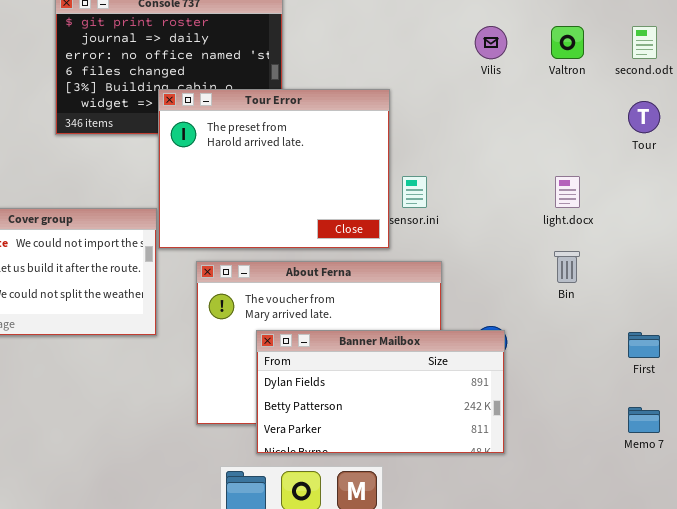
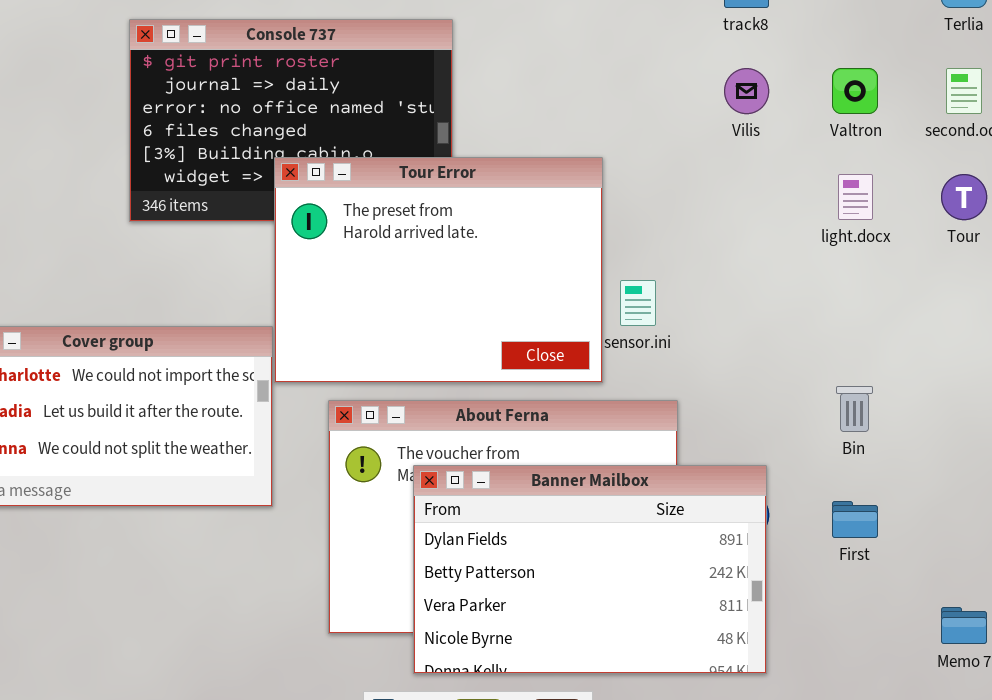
light.docx: [555,176,580,208] -> [838,174,873,220], moved
Banner Mailbox: [256,330,505,454] -> [413,465,767,674], resized
First: [628,332,660,358] -> [832,501,878,538], moved

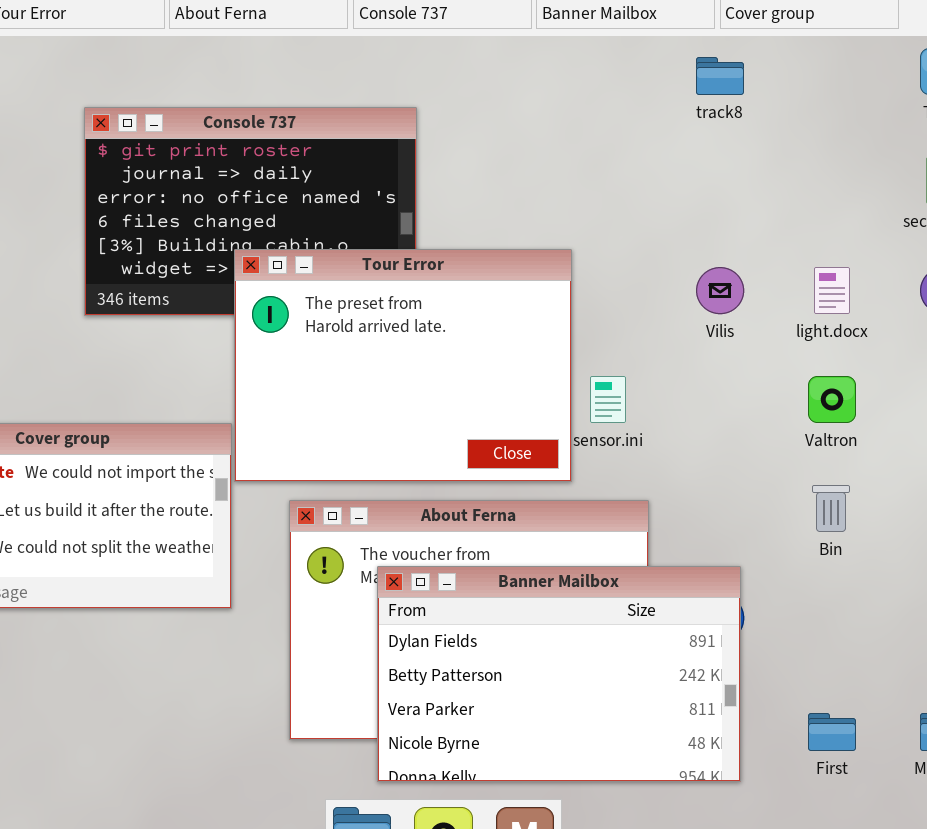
Vilis: [724,68,769,114] -> [696,267,744,314], moved
Valtron: [832,68,878,114] -> [808,376,856,423], moved
First: [832,501,878,538] -> [808,713,856,751], moved

